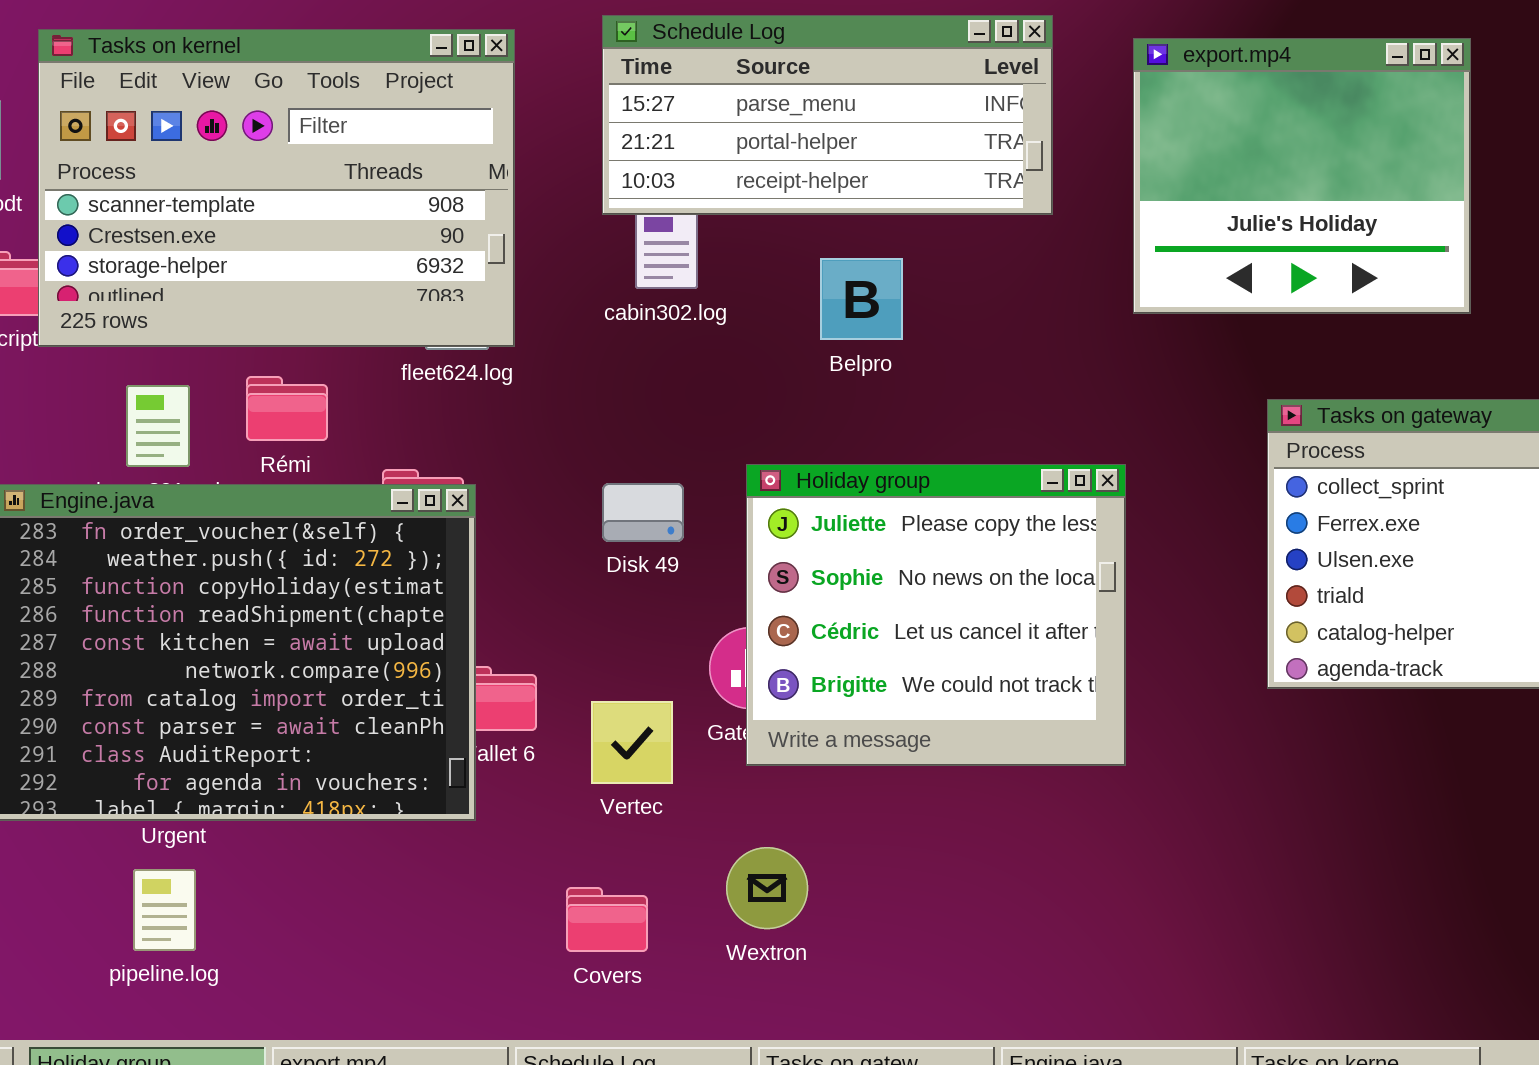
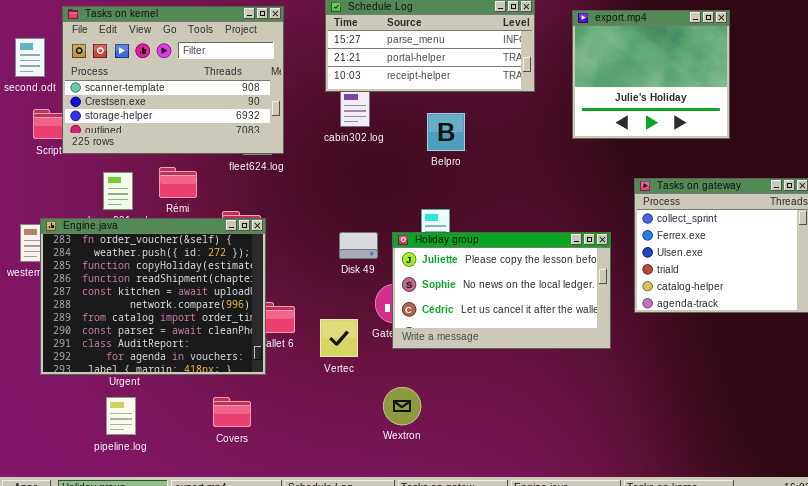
Holiday group: [746,464,1126,766] -> [392,232,611,349], resized
Disk 49: [602,483,684,542] -> [339,232,378,259], moved
Covers: [566,887,648,952] -> [213,397,251,427], moved

